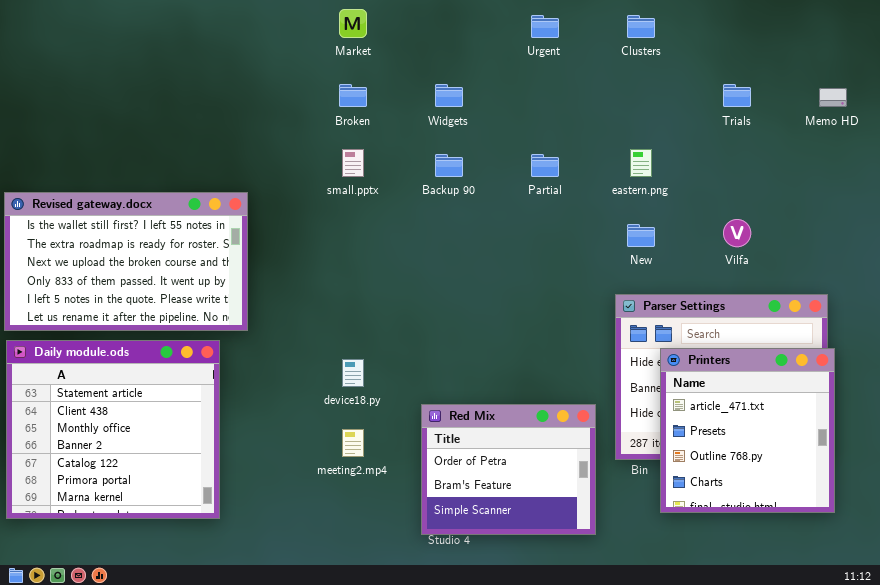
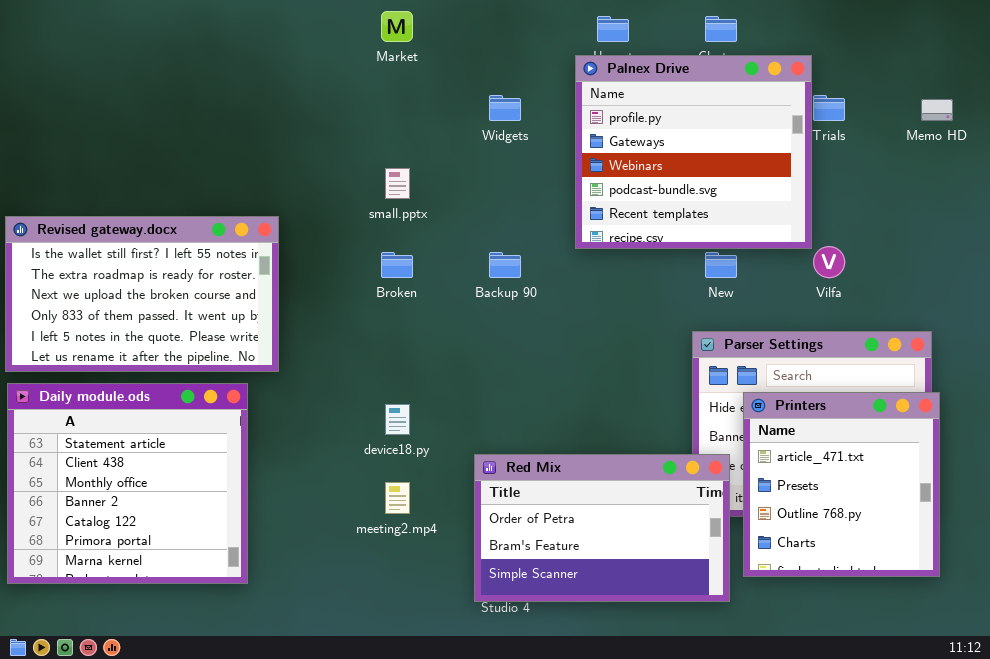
Palnex Drive: none -> [575,55,812,249], opened
Broken: [339,84,367,107] -> [381,252,413,278], moved
Backup 90: [435,154,463,177] -> [489,252,521,278], moved
Red Mix: [421,404,596,535] -> [474,454,730,602], resized

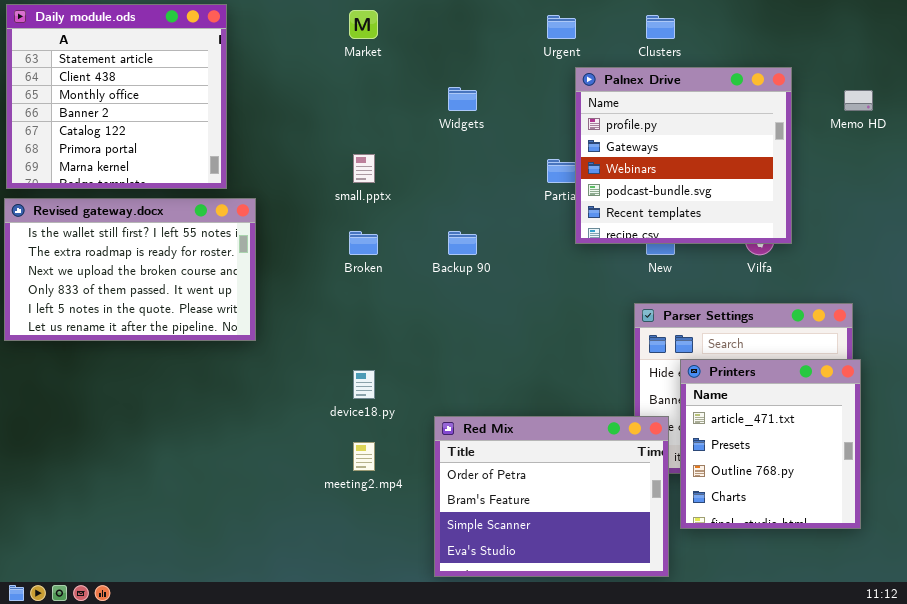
Palnex Drive: [575,55,812,249] -> [575,67,792,244], moved
Daily module.ods: [7,383,248,584] -> [6,4,227,189], moved
Red Mix: [474,454,730,602] -> [434,416,669,577], resized

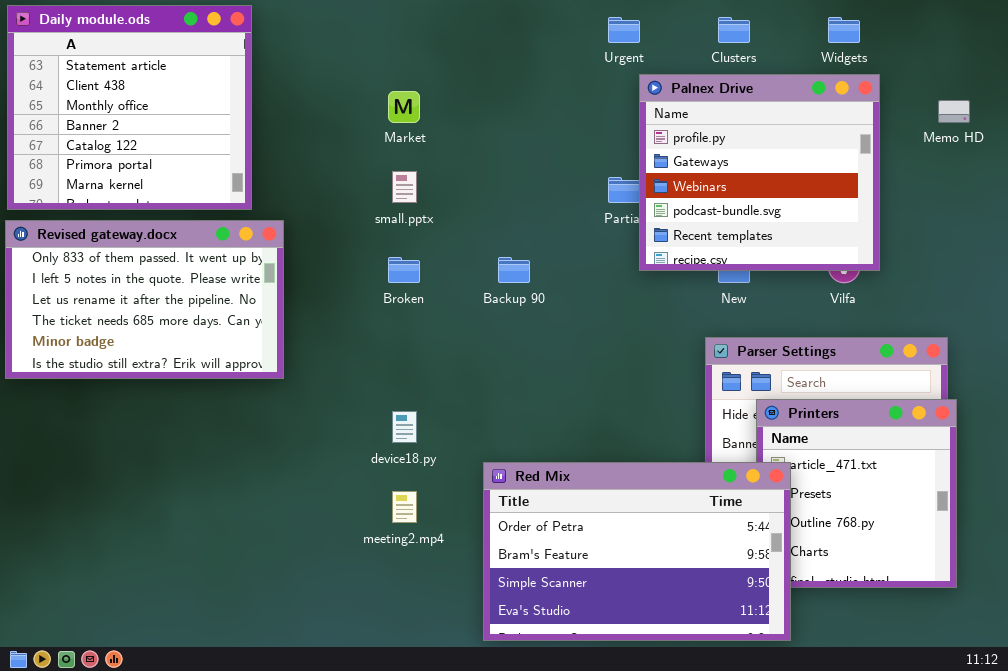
Market: [349,10,378,39] -> [388,91,420,123], moved
Widgets: [448,87,477,111] -> [828,17,860,43], moved
Revised gateway.docx: [4,198,256,341] -> [5,220,284,379], scrolled down 3 rows
Red Mix: [434,416,669,577] -> [483,462,791,641], resized

